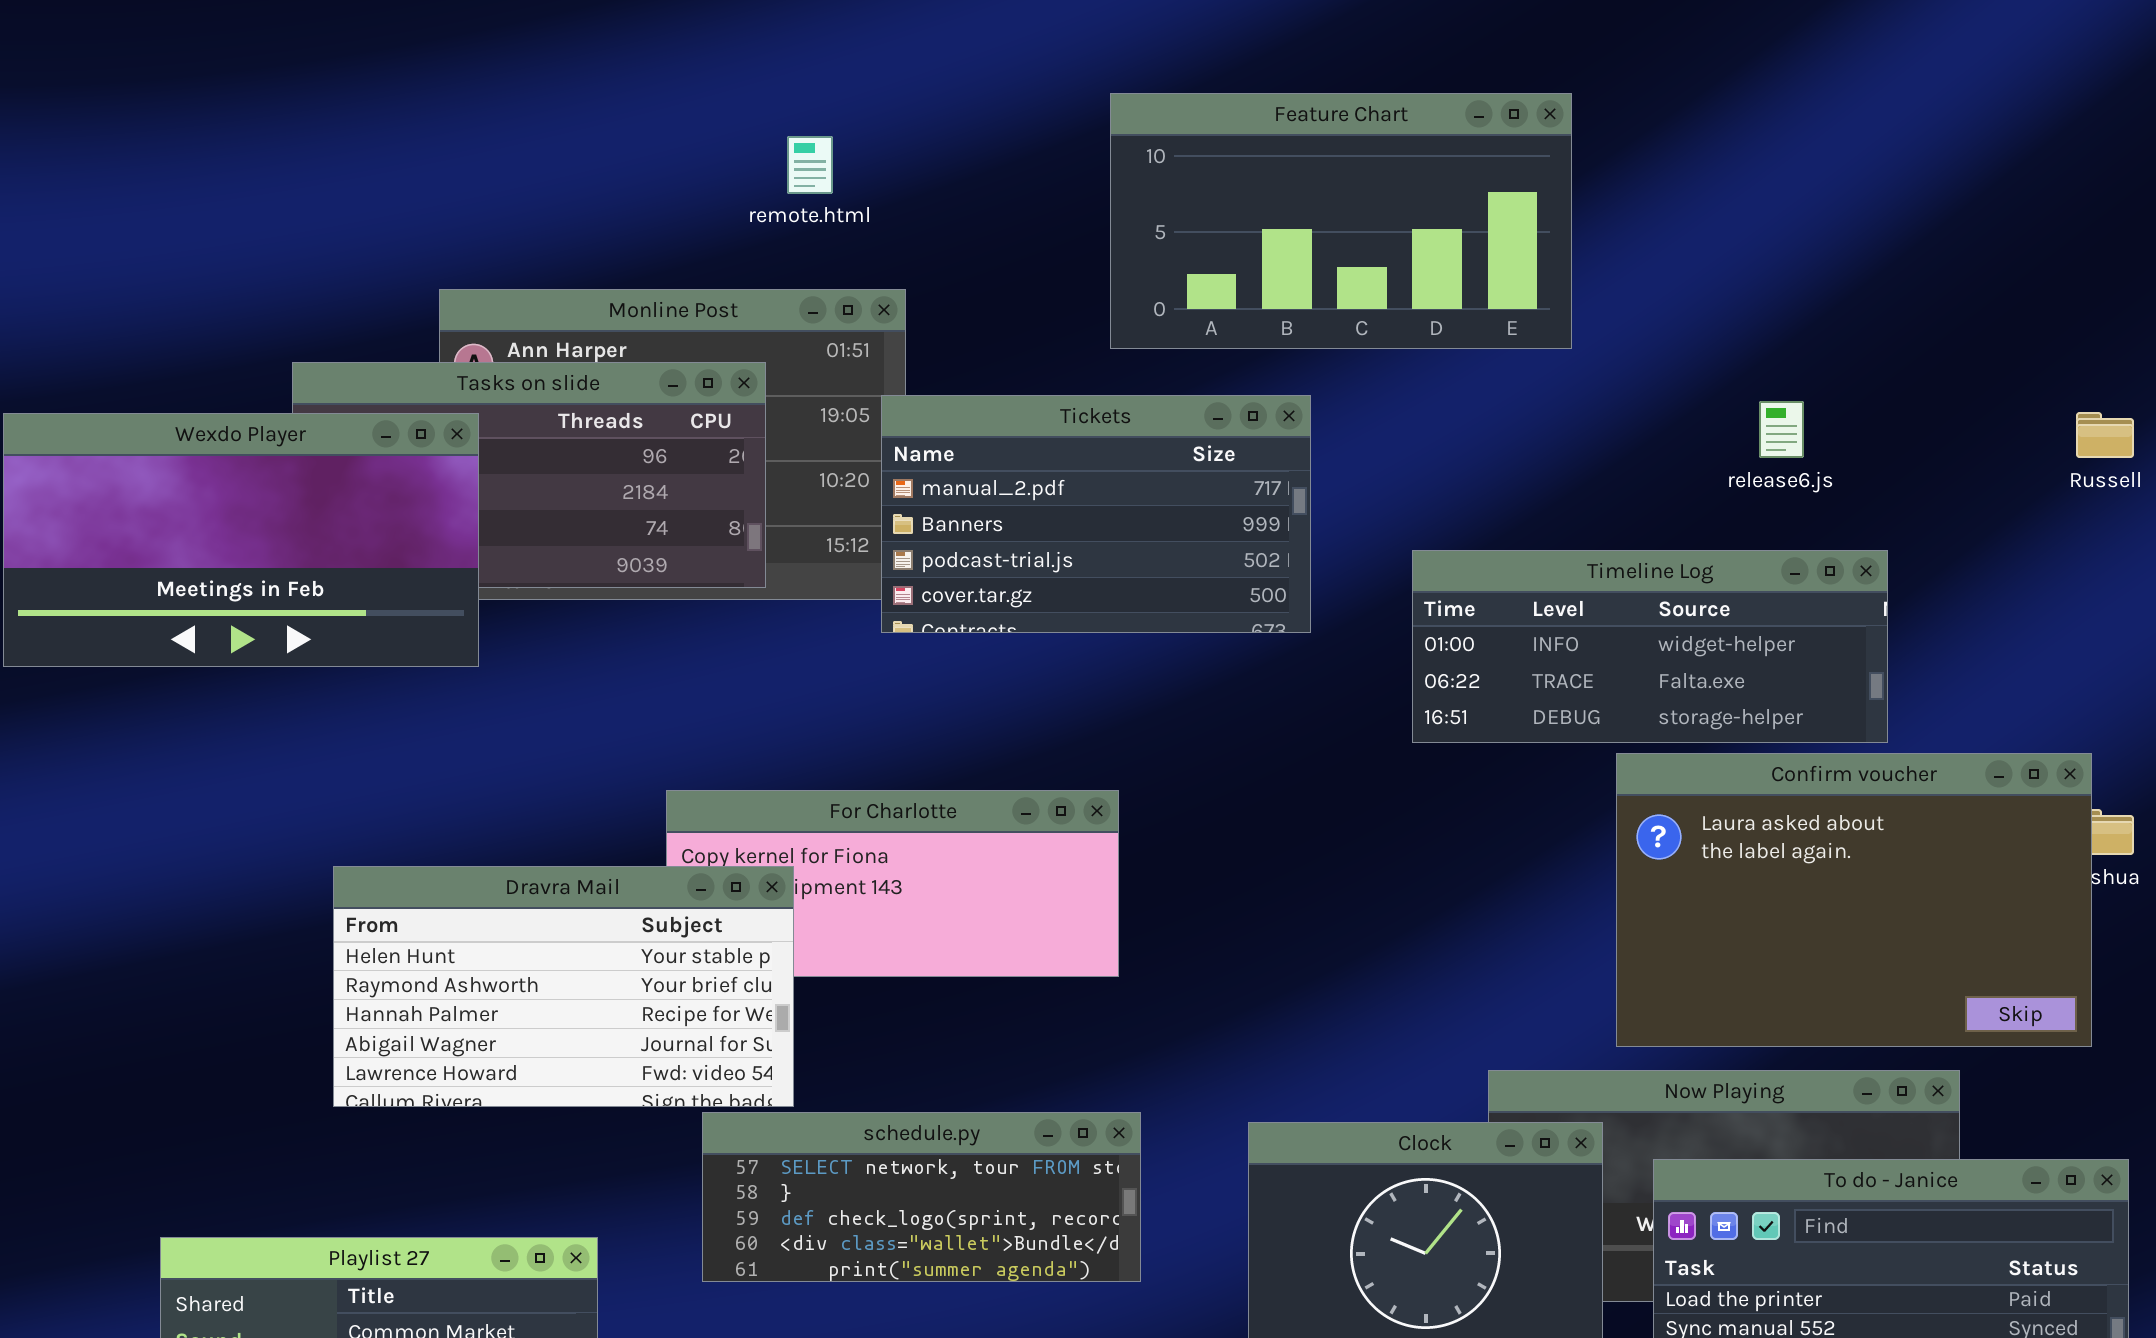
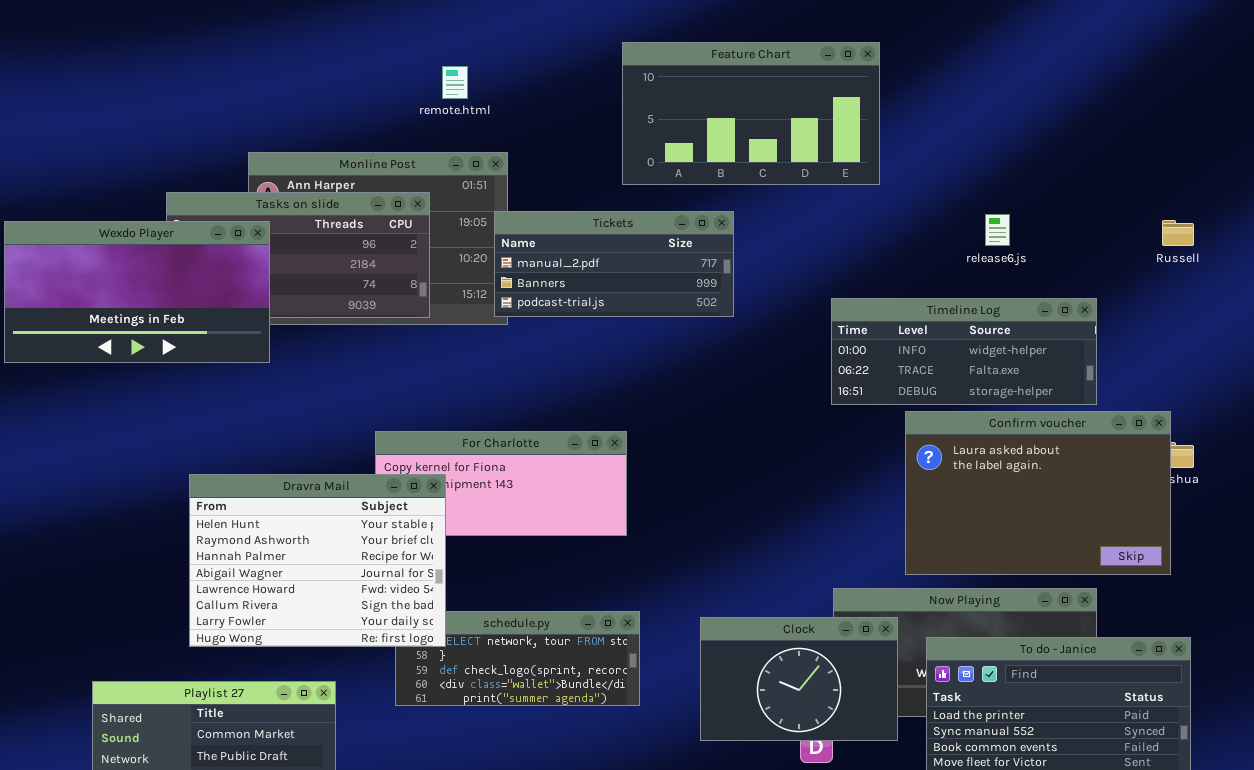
Tickets: [881,395,1311,633] -> [494,211,734,317], resized
Timeline Log: [1412,550,1888,743] -> [831,298,1097,405], moved
Dravra Mail: [333,866,794,1107] -> [189,474,446,647], resized

